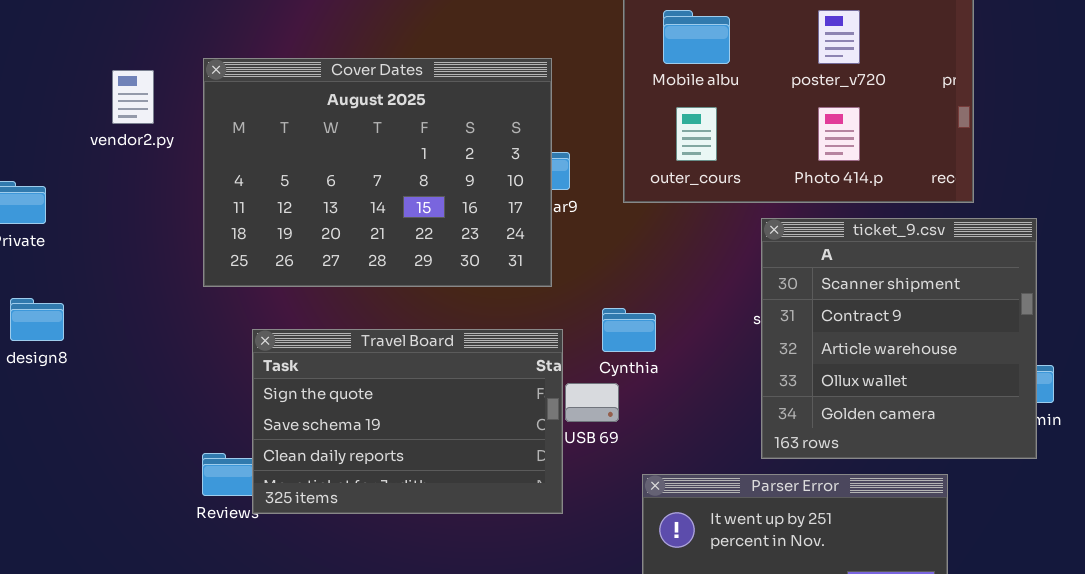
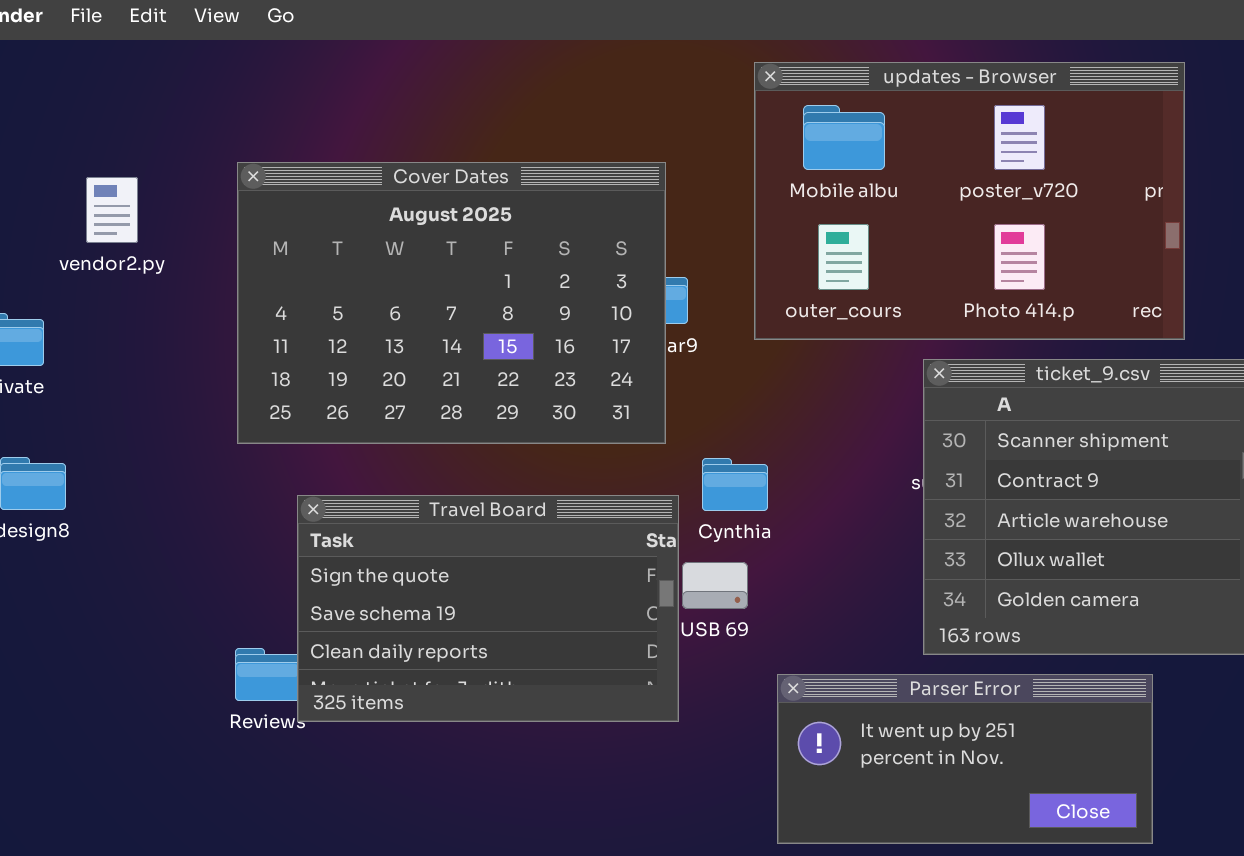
vendor2.py: [112,70,154,124] -> [86,177,138,243], moved
Cynthia: [602,308,656,352] -> [702,458,768,511], moved

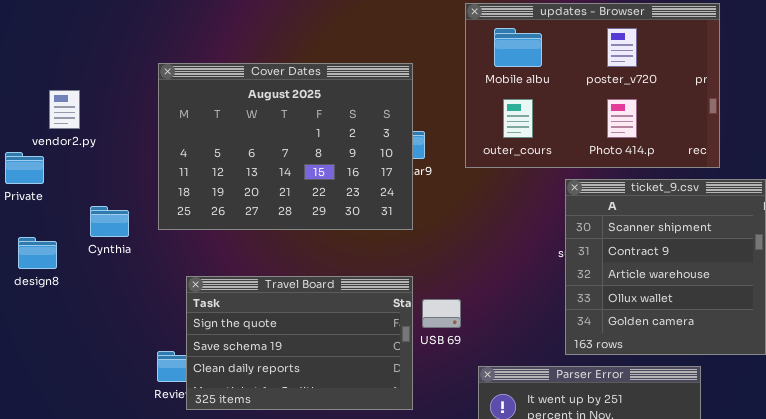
vendor2.py: [86,177,138,243] -> [49,90,80,129], moved
Cynthia: [702,458,768,511] -> [90,206,129,237], moved
Travel Board: [297,495,679,722] -> [186,276,413,410], moved

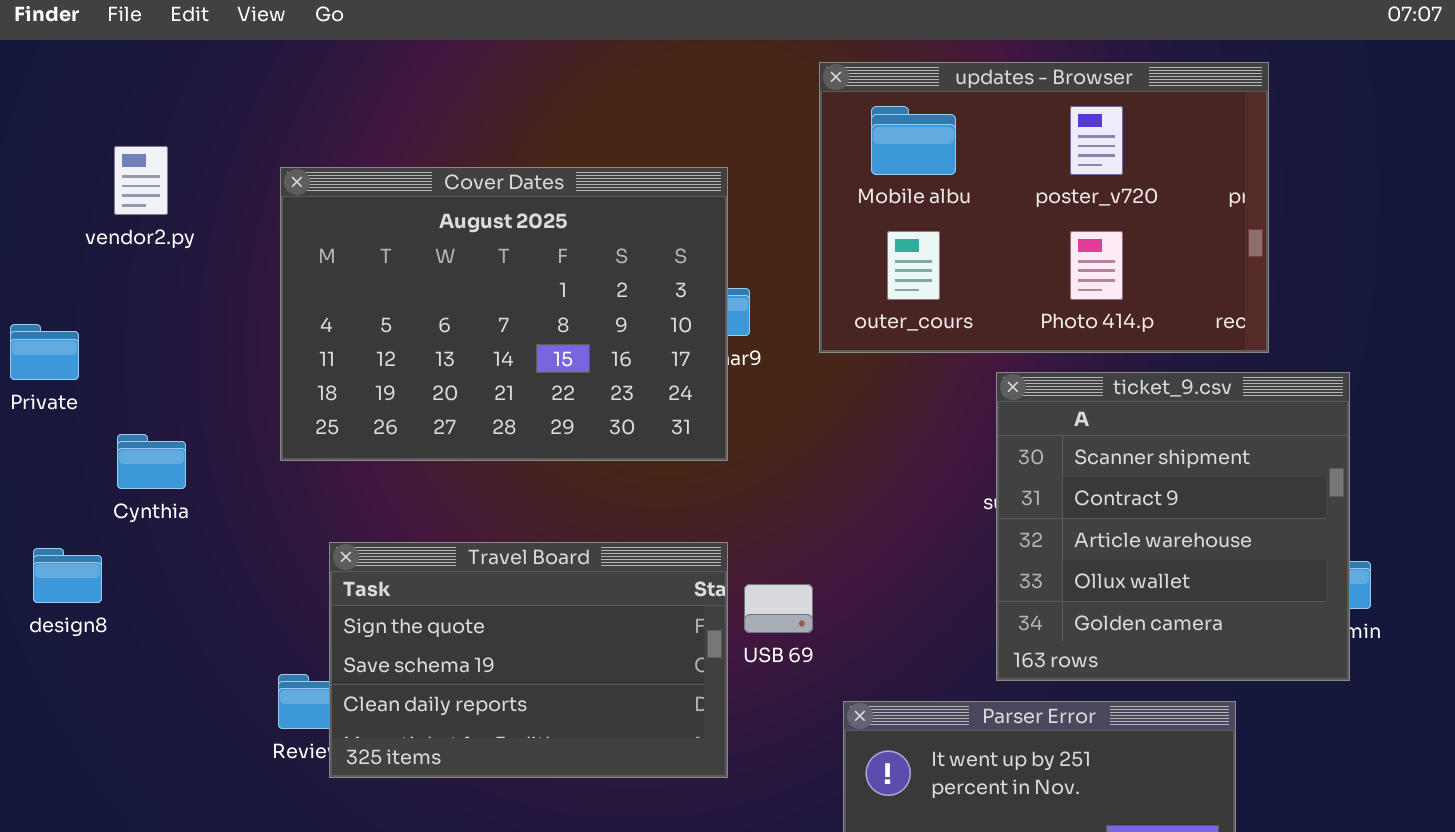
vendor2.py: [49,90,80,129] -> [114,146,168,215], moved
Cynthia: [90,206,129,237] -> [117,434,186,489], moved
design8: [18,237,57,269] -> [33,548,102,603], moved

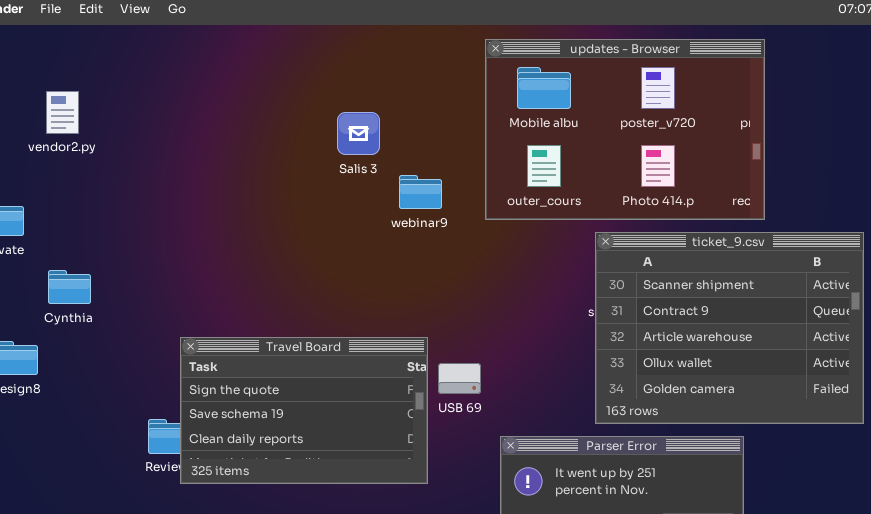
Cover Dates: [280,167,728,461] -> none, closed
ticket_9.csv: [996,372,1350,681] -> [595,232,864,424], resized

